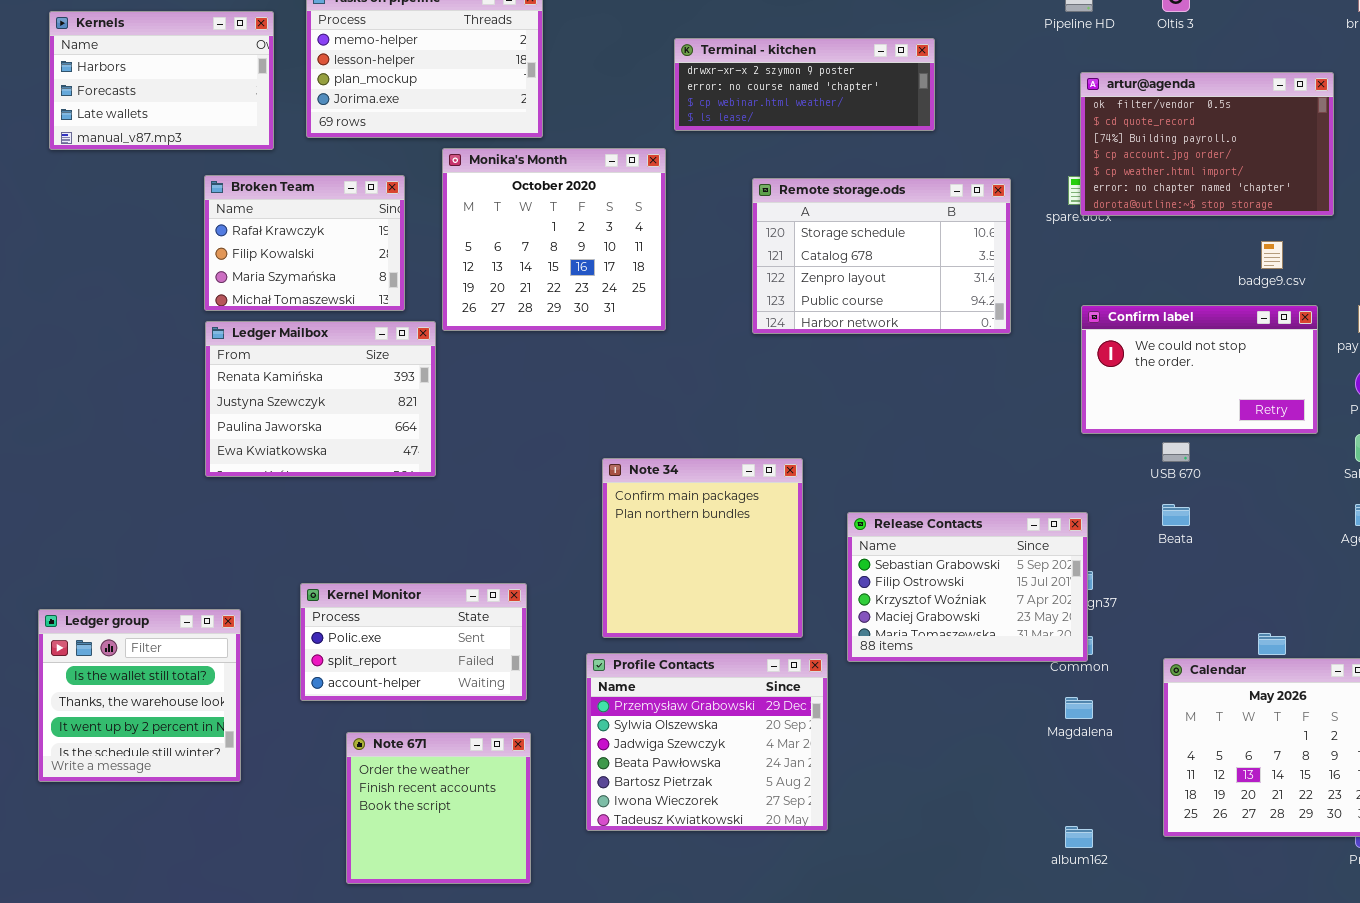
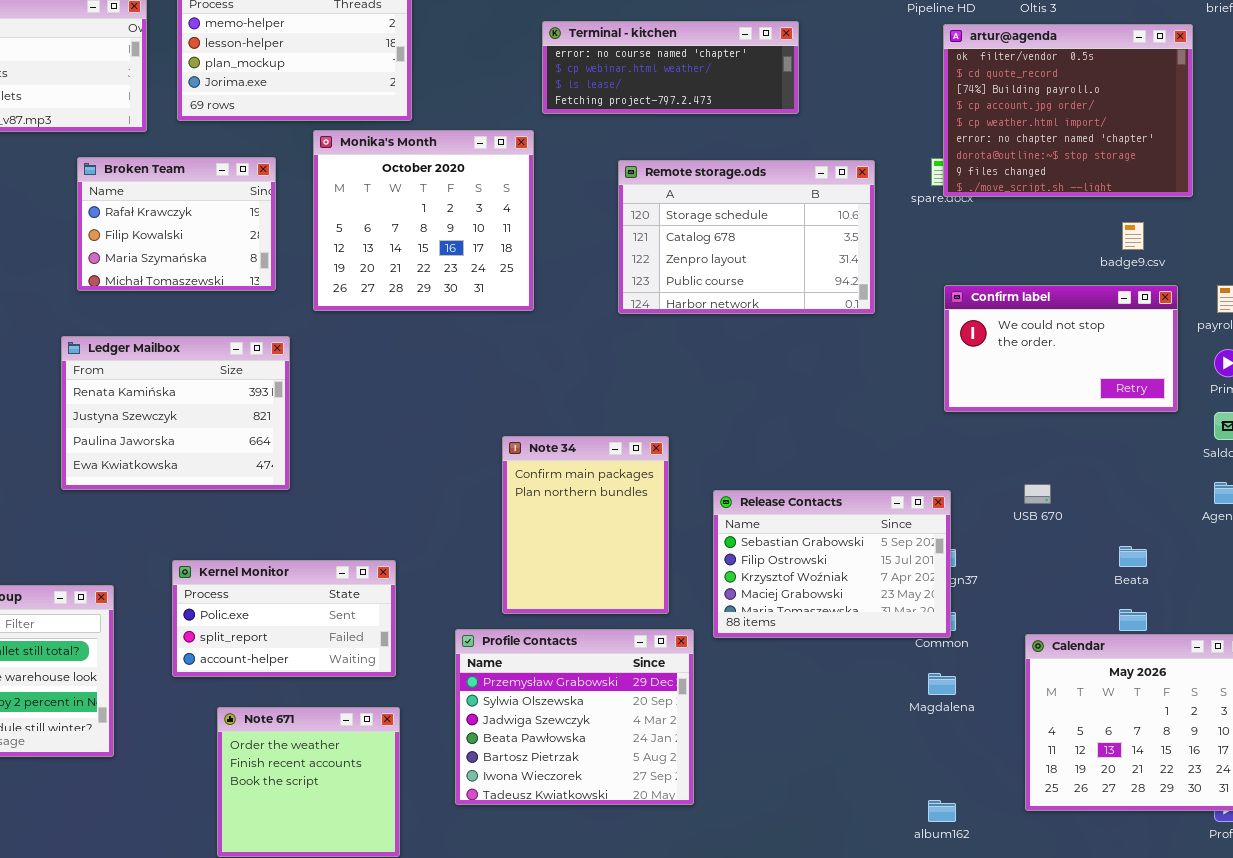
Terminal - kitchen: [674,38,935,131] -> [542,21,799,114], scrolled down 1 row
artur@agenda: [1080,72,1334,216] -> [943,24,1193,197], resized
Ledger Mailbox: [205,321,436,477] -> [61,336,290,490], moved
USB 670: [1162,442,1190,462] -> [1024,484,1051,504], moved
Note 34: [602,458,803,638] -> [502,436,669,614], resized
Beata: [1162,504,1190,526] -> [1119,546,1147,567], moved

